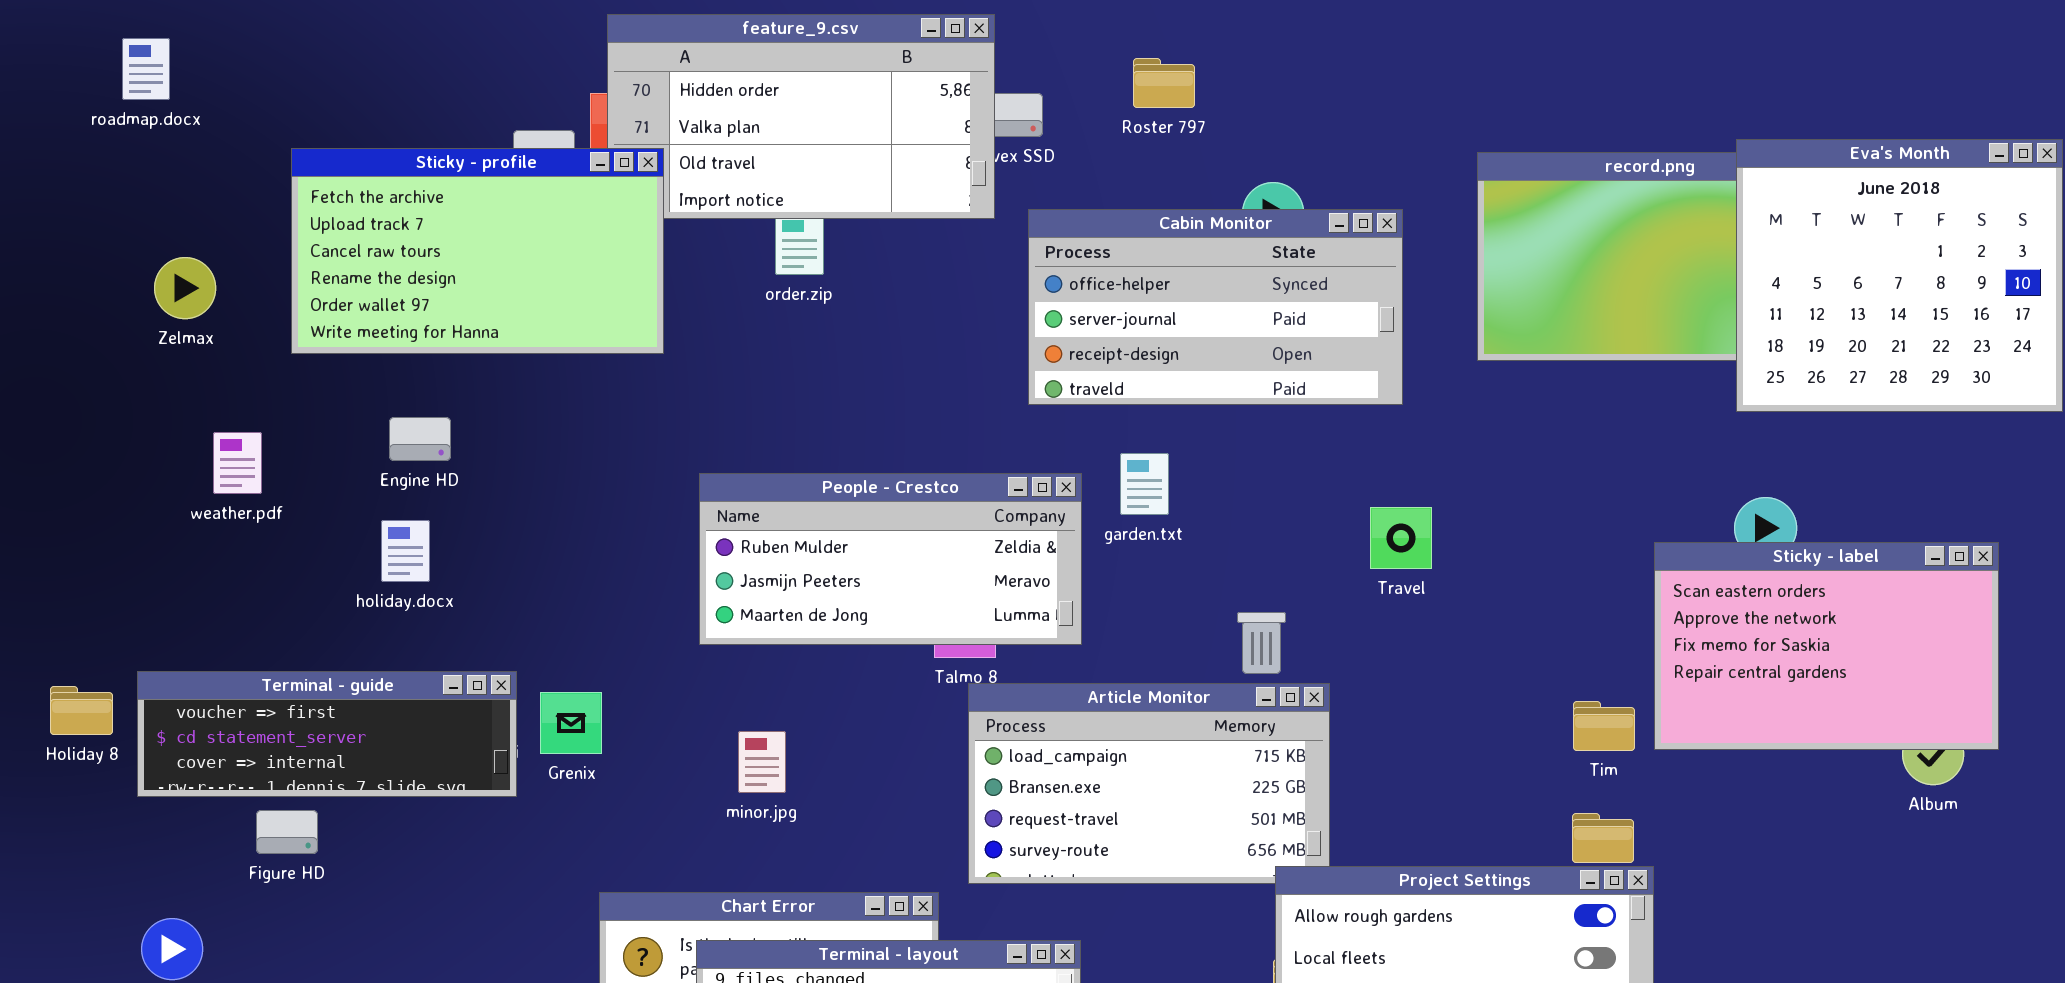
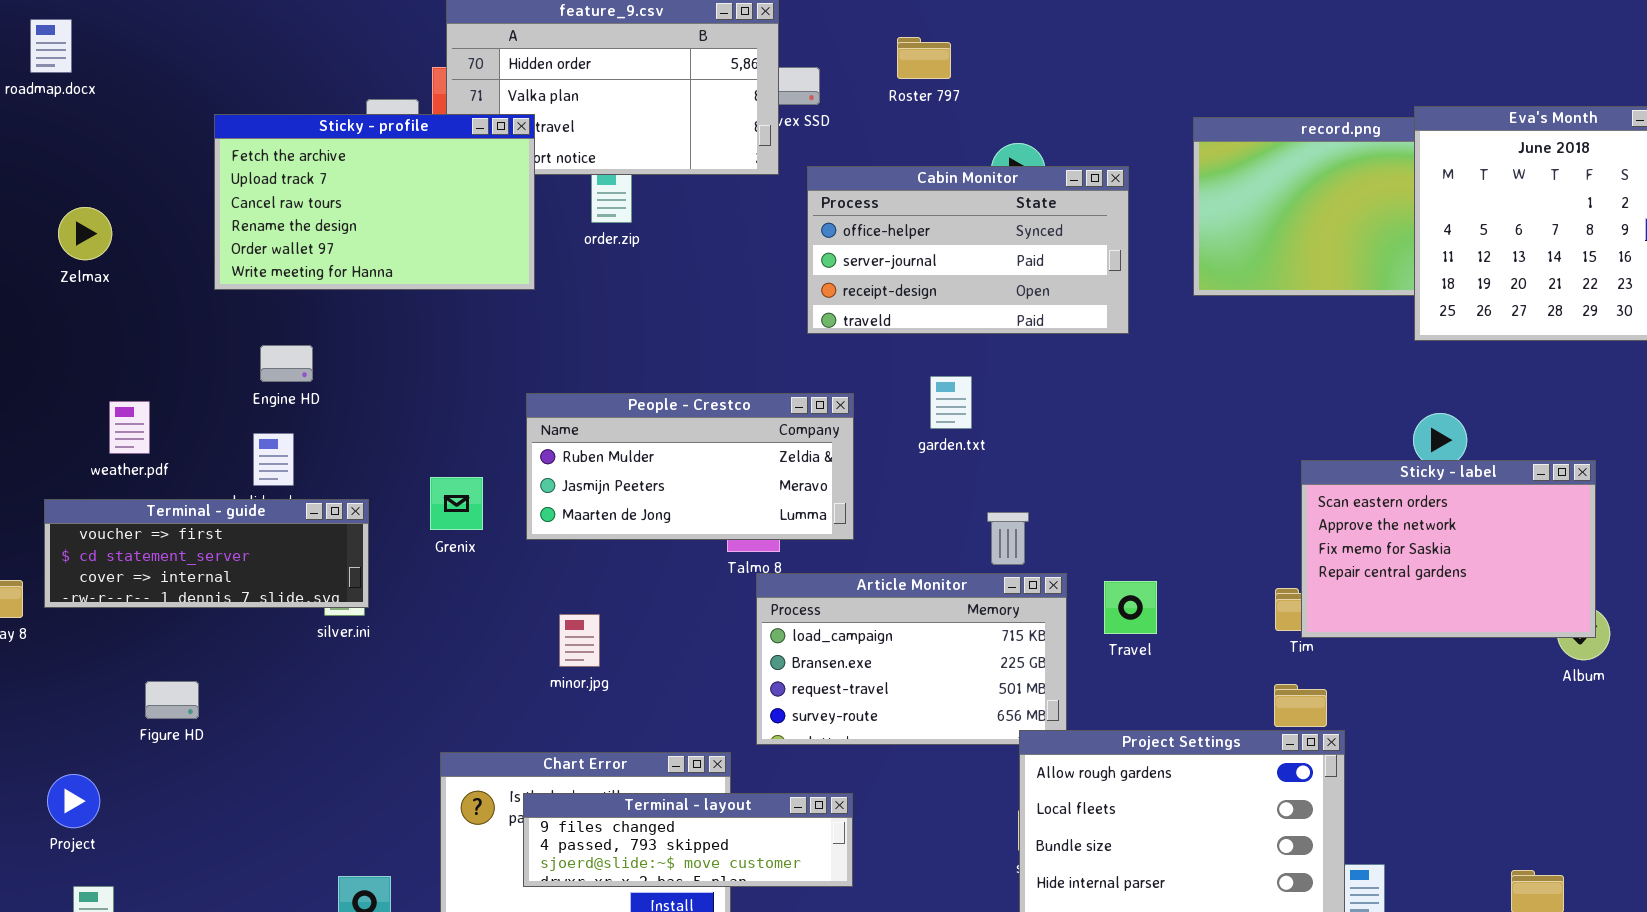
Sticky - profile: [291,148,664,354] -> [214,114,535,290], moved
weather.pdf: [213,432,262,494] -> [109,401,150,454], moved
garden.txt: [1120,453,1169,515] -> [930,376,972,429], moved
Travel: [1370,507,1432,569] -> [1104,581,1157,634], moved
Sticky - label: [1654,542,1999,750] -> [1301,460,1596,638], moved
Terminal - guide: [137,671,517,797] -> [44,499,369,608], moved
Grenix: [540,692,602,754] -> [430,477,483,530], moved

